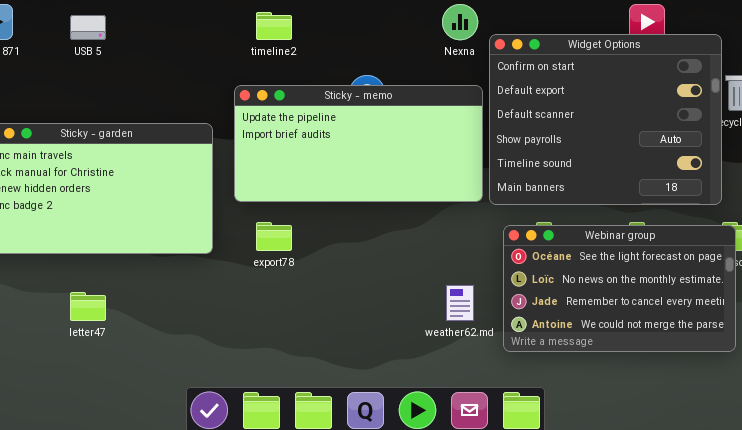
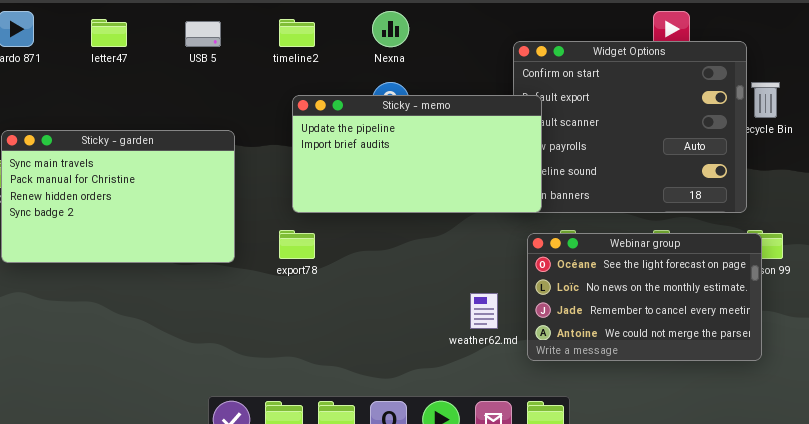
Nexna: [442,4,478,40] -> [372,11,409,47], moved
USB 5: [70,15,106,40] -> [185,21,221,47], moved
Sticky - memo: [234,85,483,202] -> [292,95,542,213], moved
letter47: [70,292,106,321] -> [91,19,127,47], moved

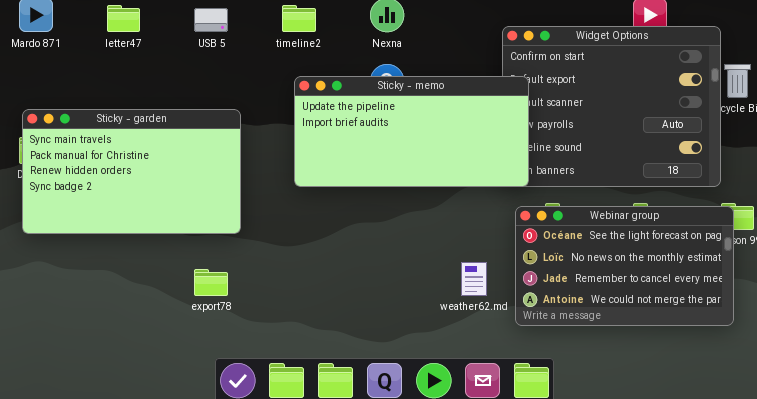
export78: [279,230,315,259] -> [194,269,228,296], moved

